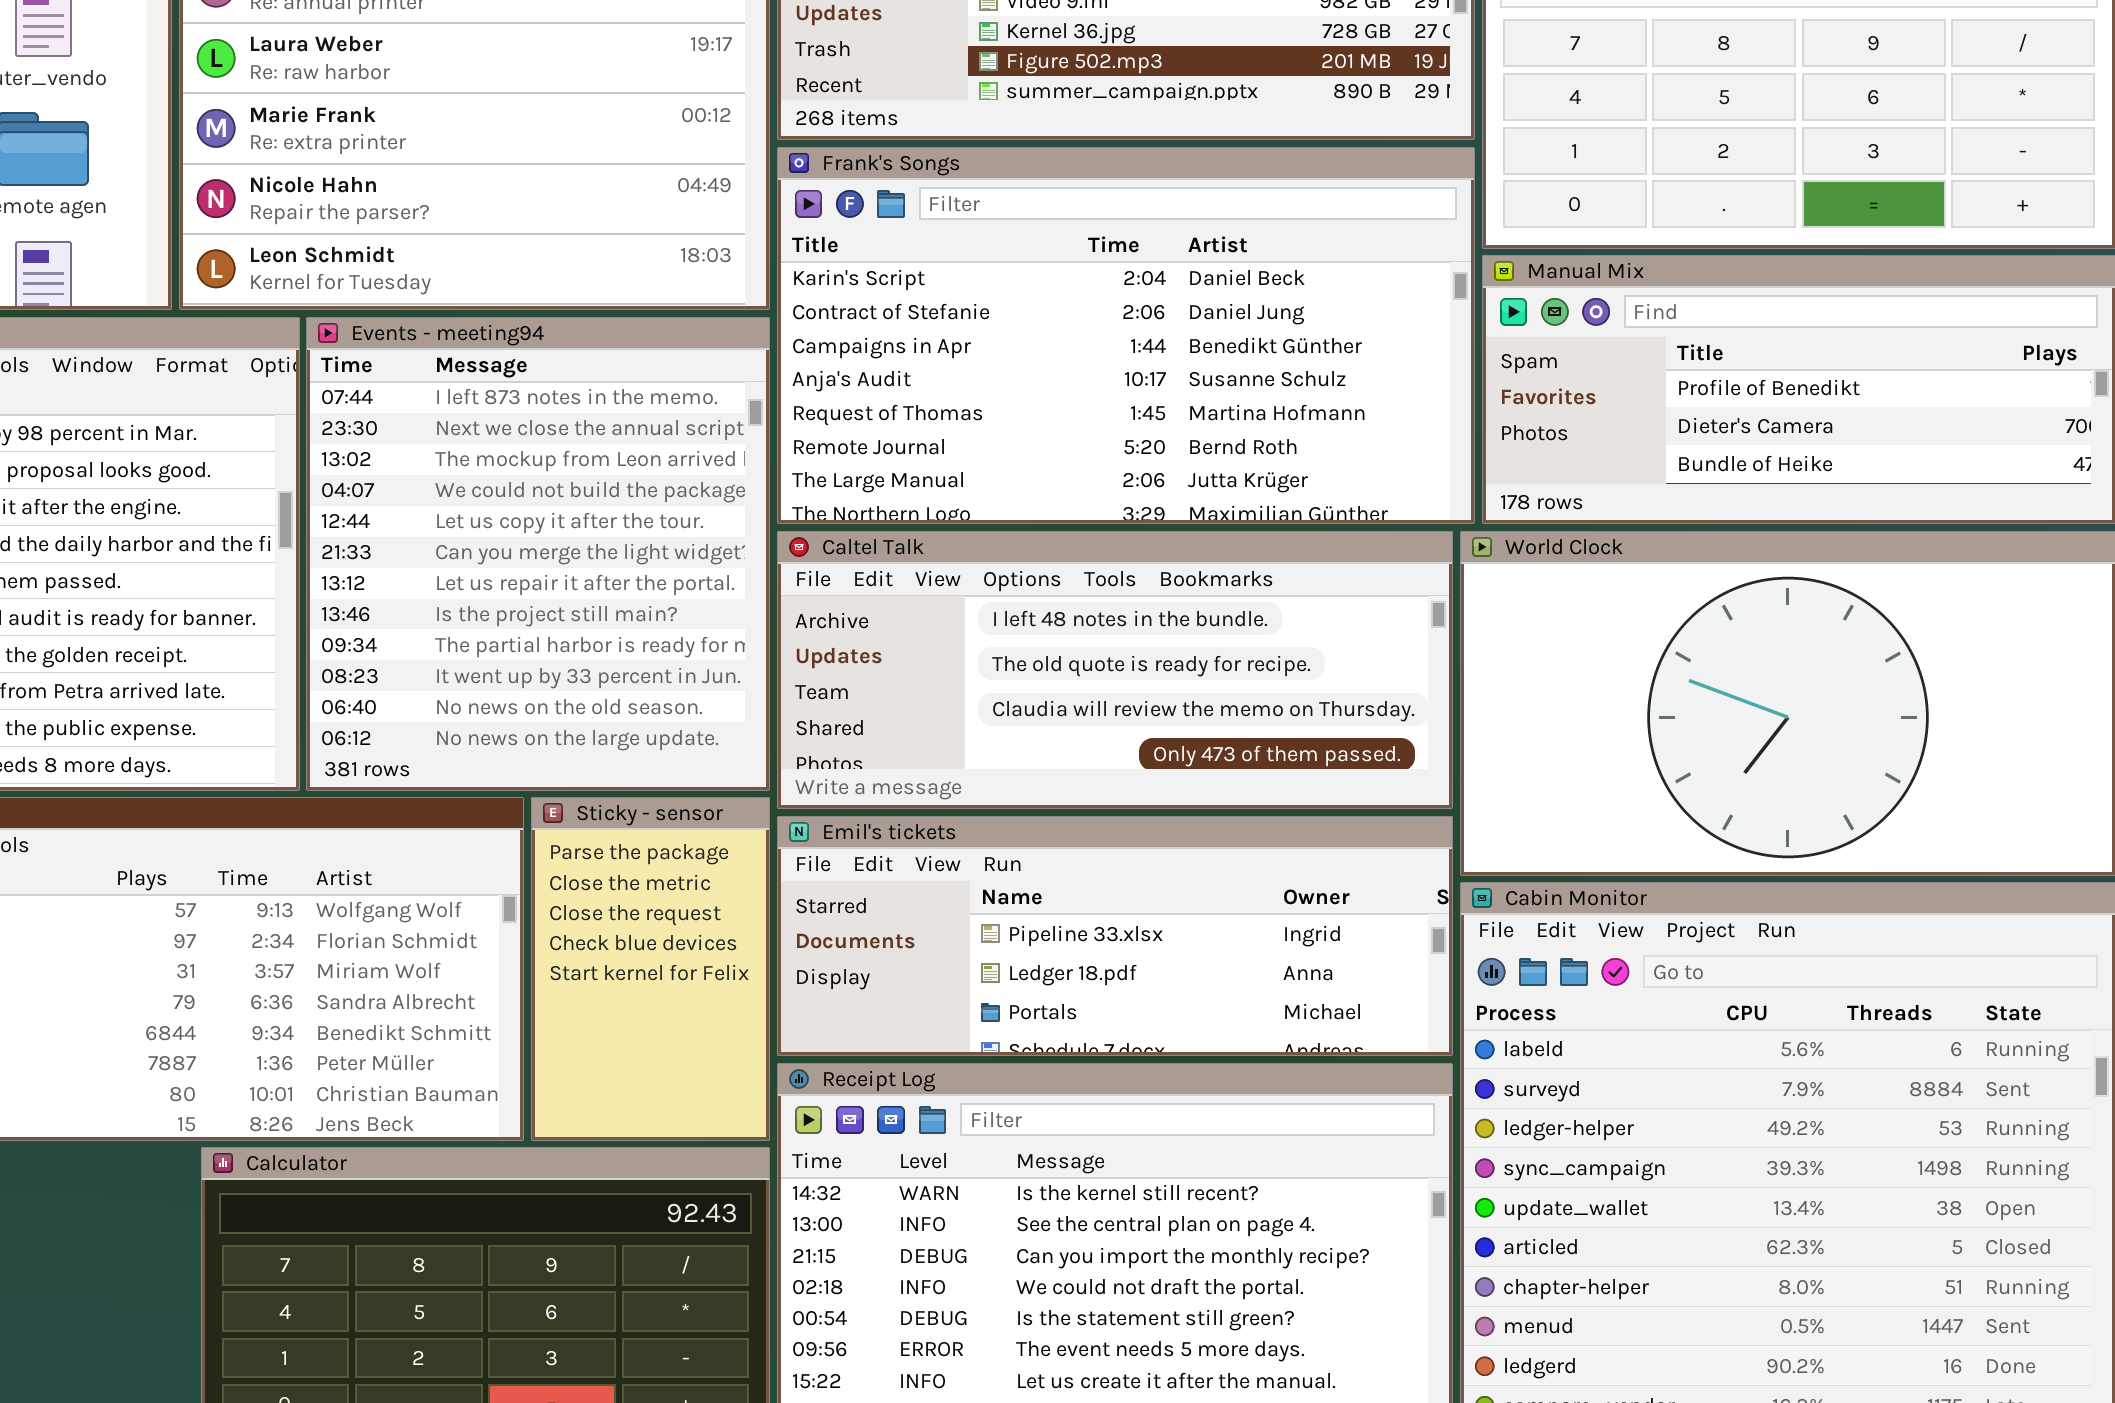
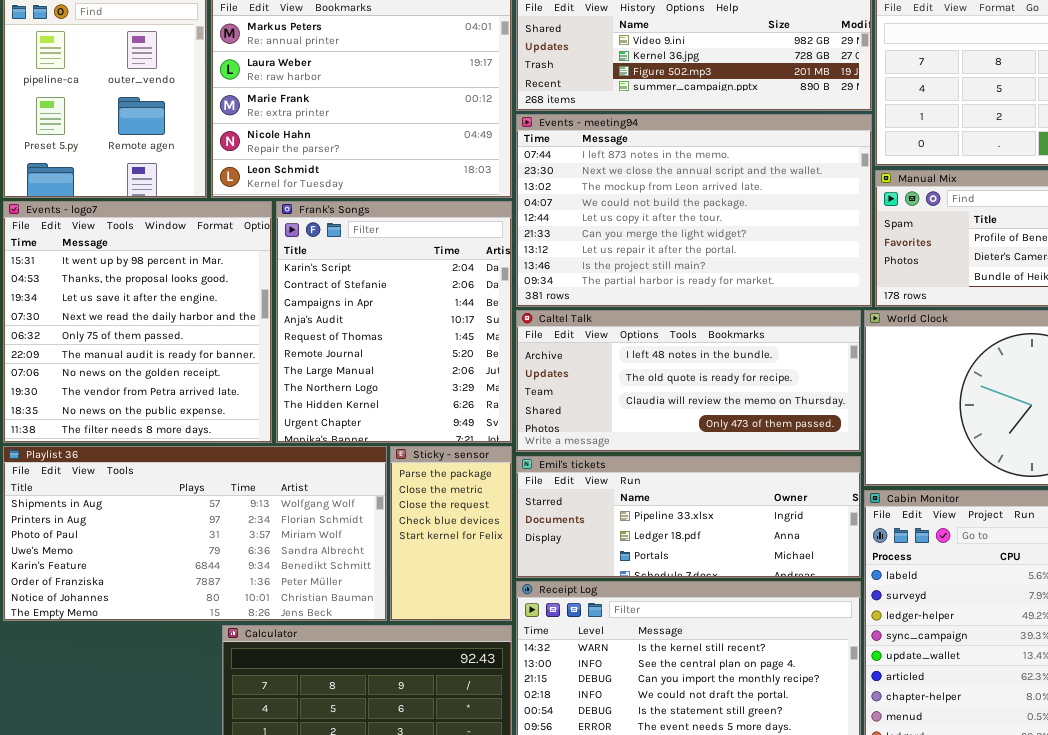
Frank's Songs: [777,147,1475,524] -> [276,201,512,443], moved, resized
Events - meeting94: [306,317,770,791] -> [516,114,872,307], moved, resized

